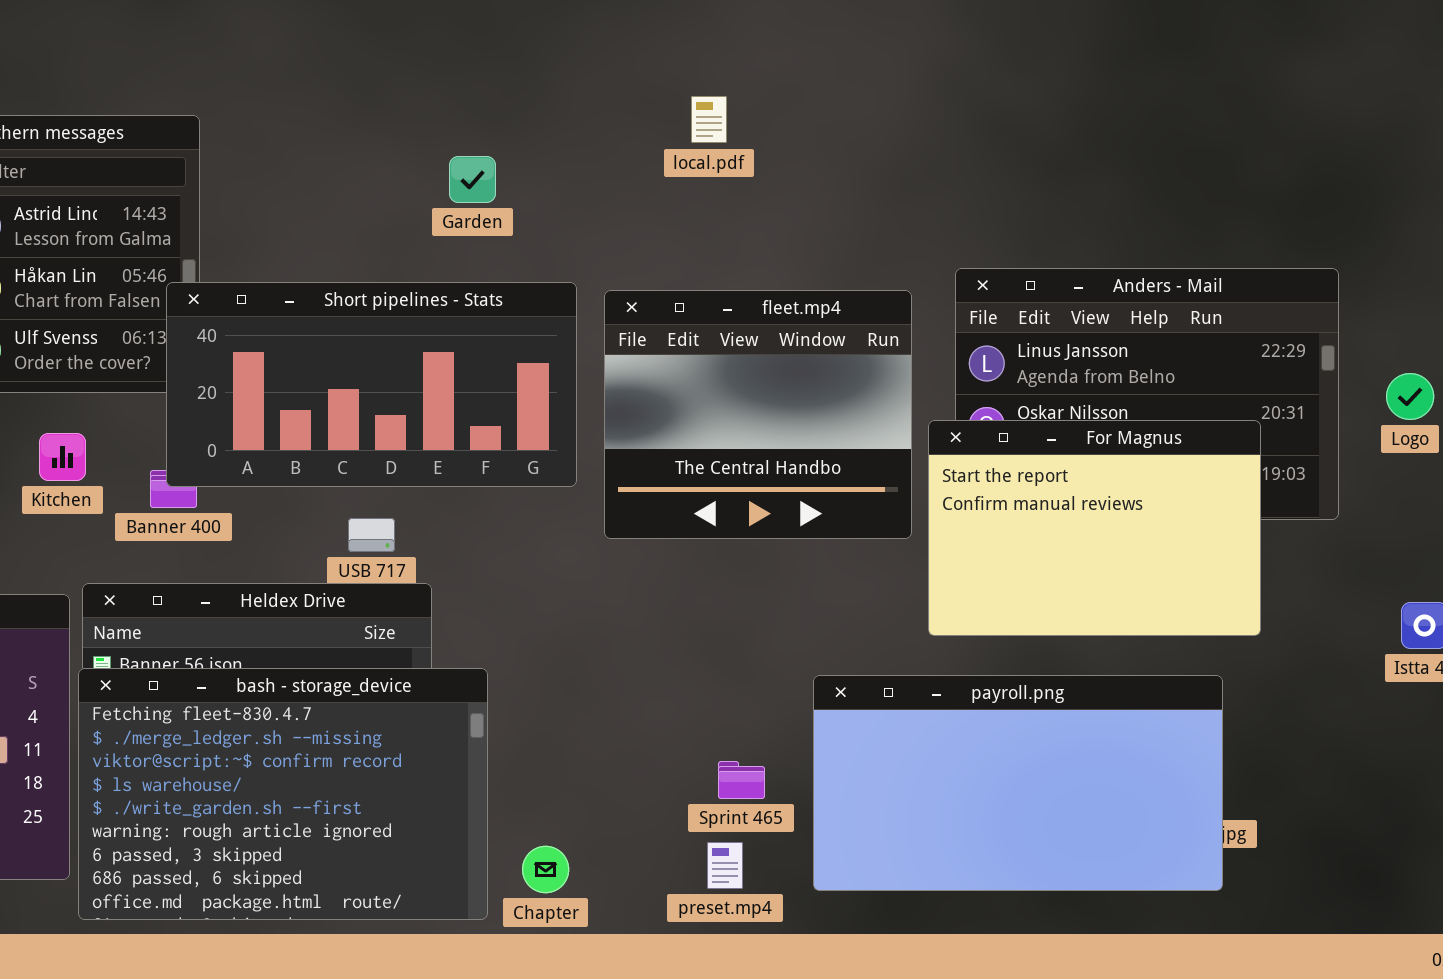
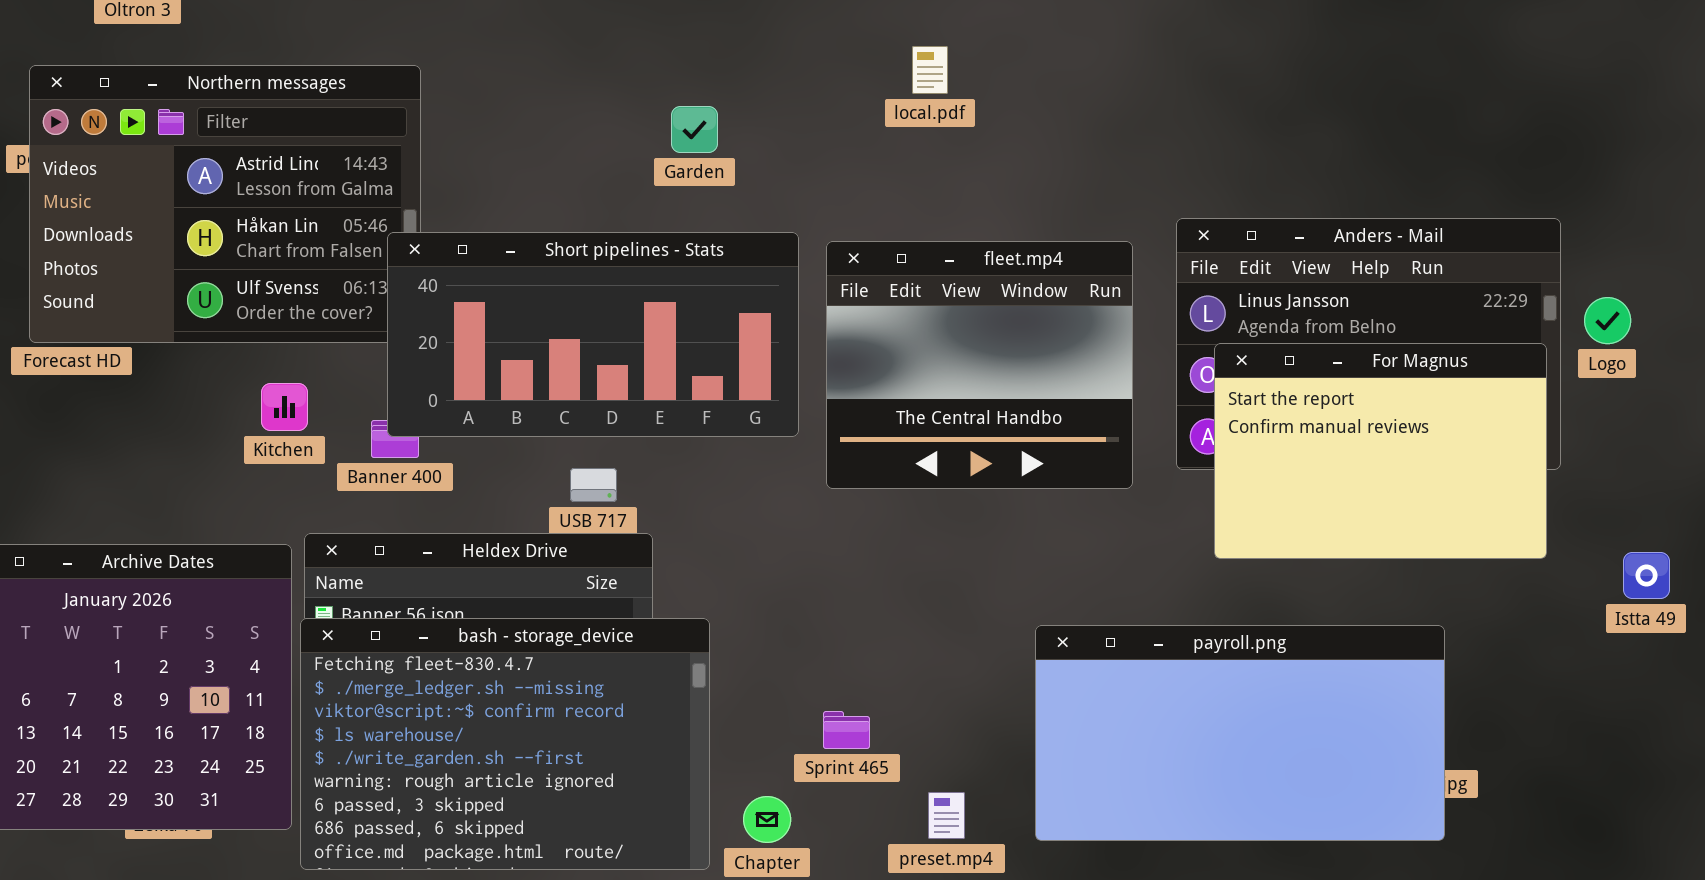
Logo: [1386,373,1434,420] -> [1584,297,1631,344], moved
For Magnus: [928,420,1261,636] -> [1214,343,1547,559], moved
Sprint 465: [718,761,765,799] -> [823,711,870,749], moved

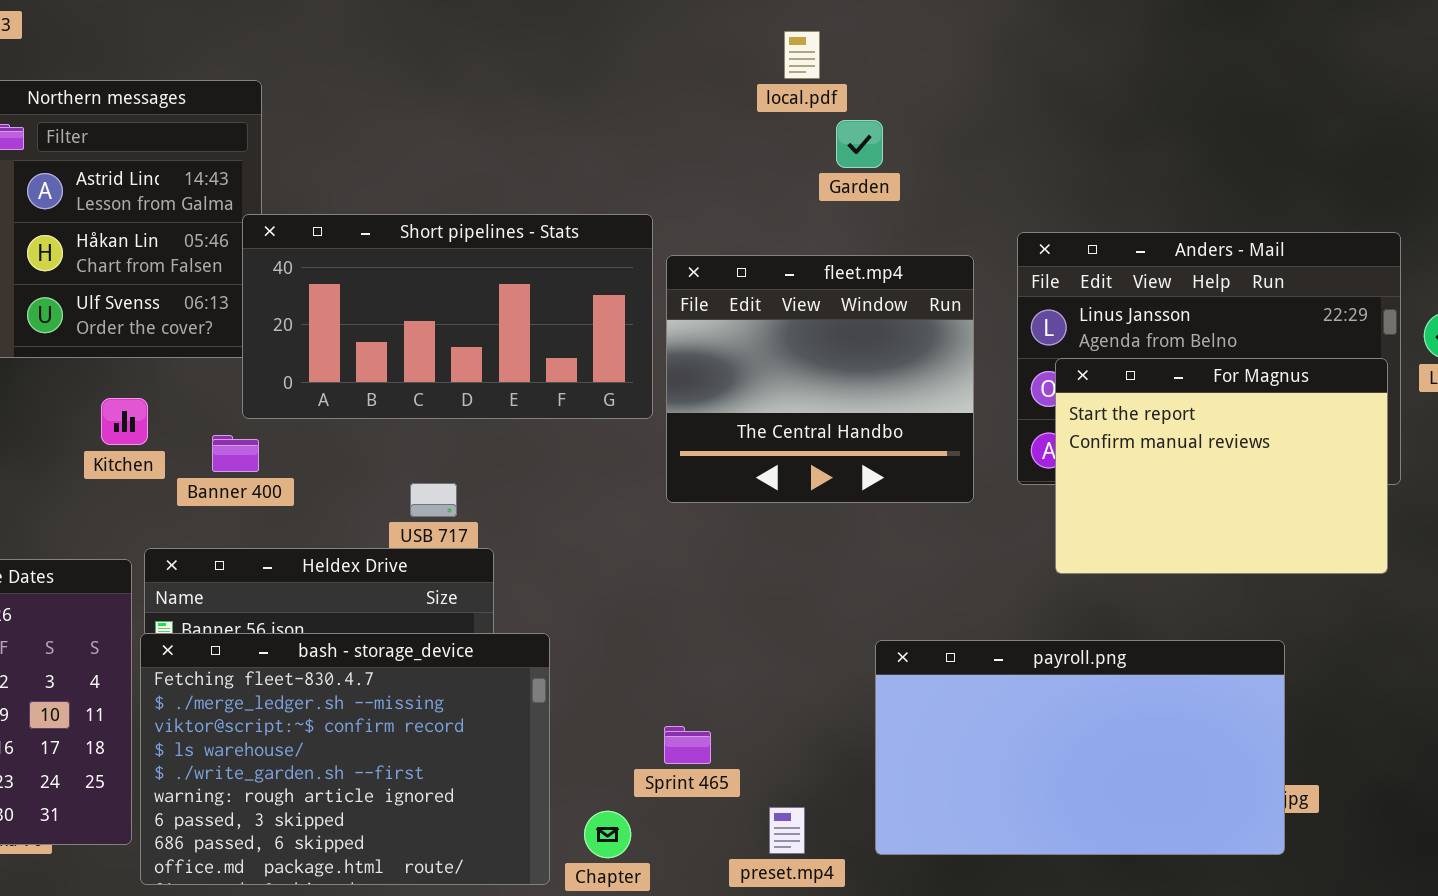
local.pdf: [912,46,948,94] -> [784,31,820,79], moved
Garden: [671,106,718,153] -> [836,120,883,168], moved
Short pipelines - Stats: [387,232,799,437] -> [242,214,653,419], moved

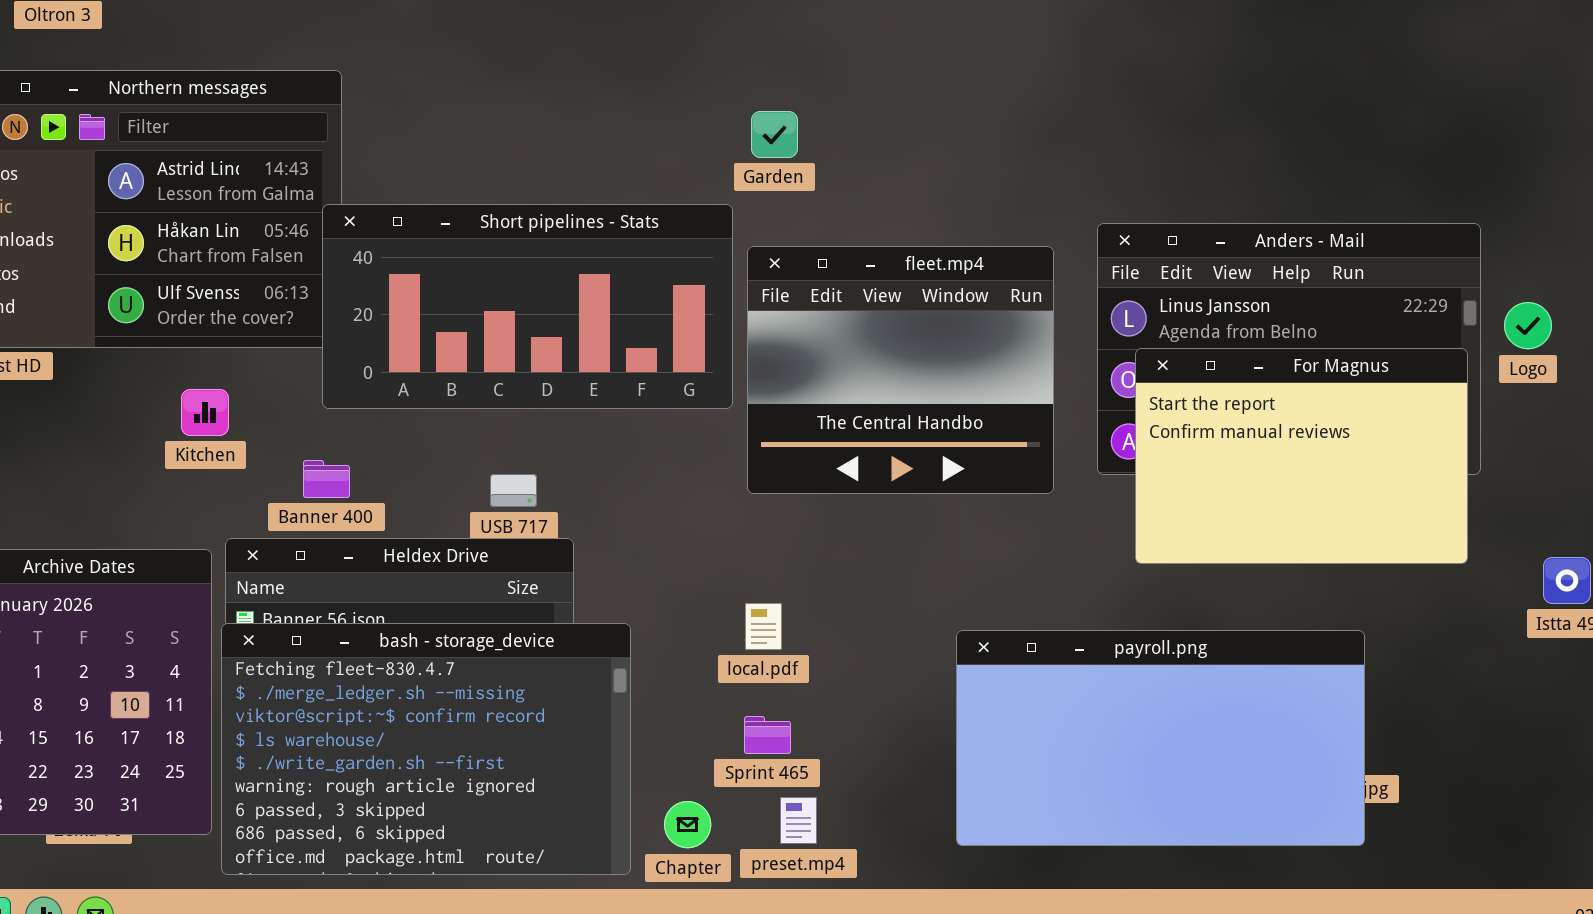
local.pdf: [784,31,820,79] -> [745,603,782,650], moved
Garden: [836,120,883,168] -> [751,111,798,158], moved
Banner 400: [212,435,259,472] -> [303,460,350,498], moved
preset.mp4: [769,807,805,854] -> [780,797,817,844], moved

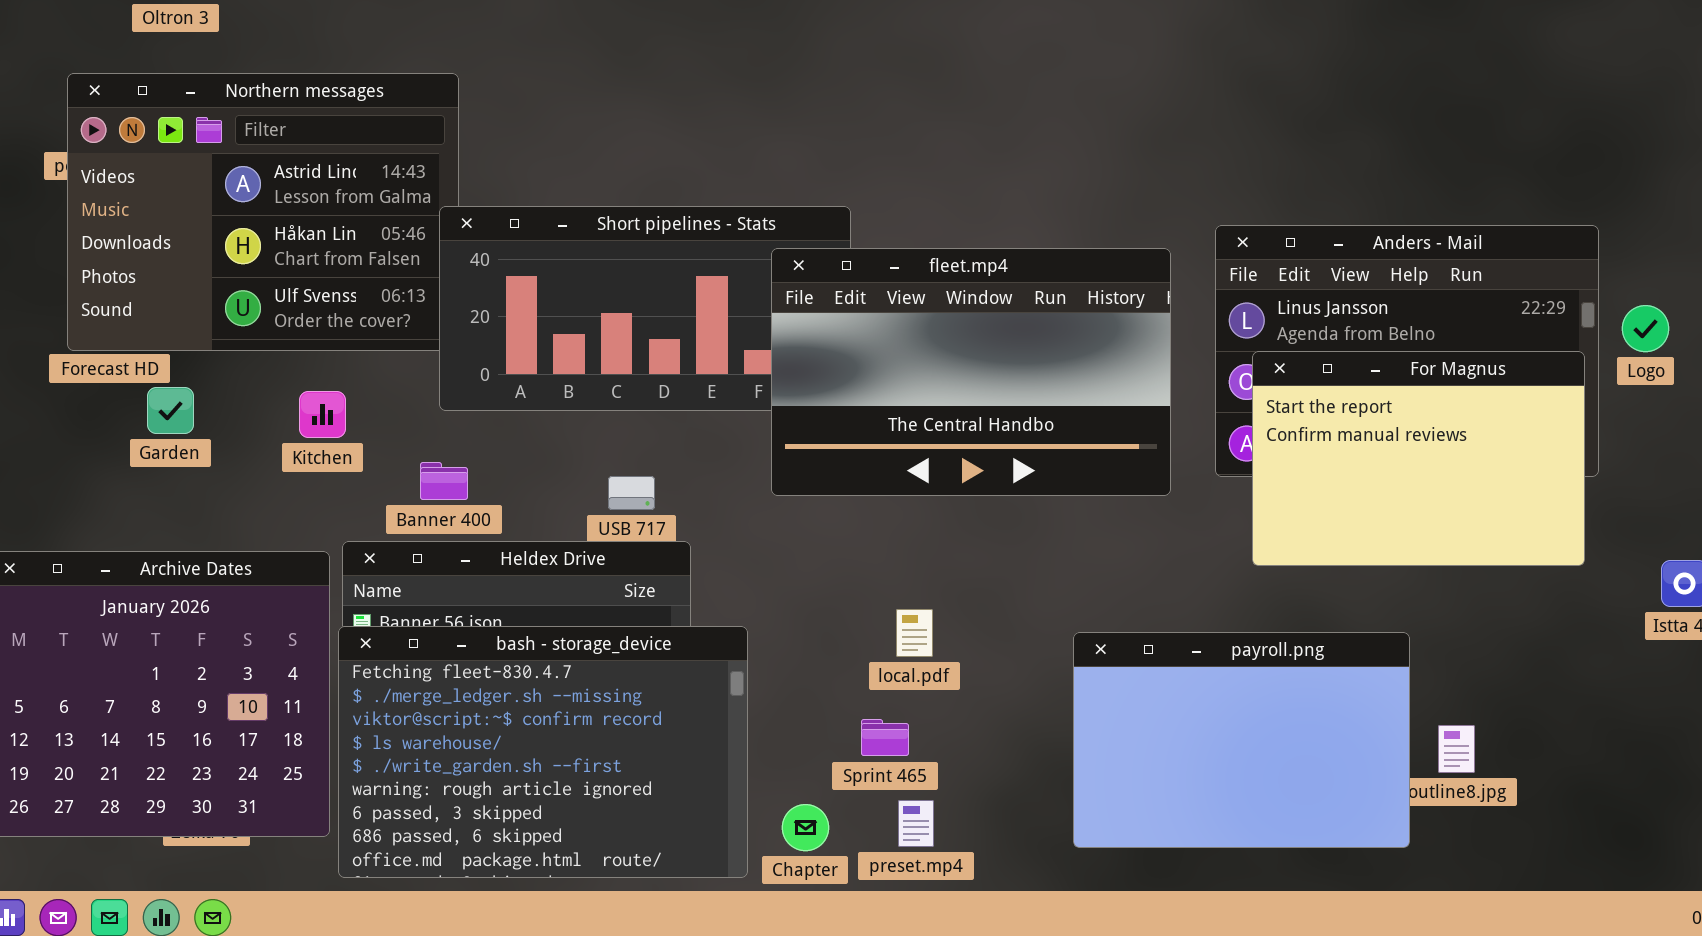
Garden: [751,111,798,158] -> [147,387,194,434], moved
fleet.mp4: [747,246,1054,494] -> [771,248,1171,496], resized
local.pdf: [745,603,782,650] -> [896,609,933,657], moved
payroll.png: [956,630,1365,846] -> [1073,632,1410,848], resized

